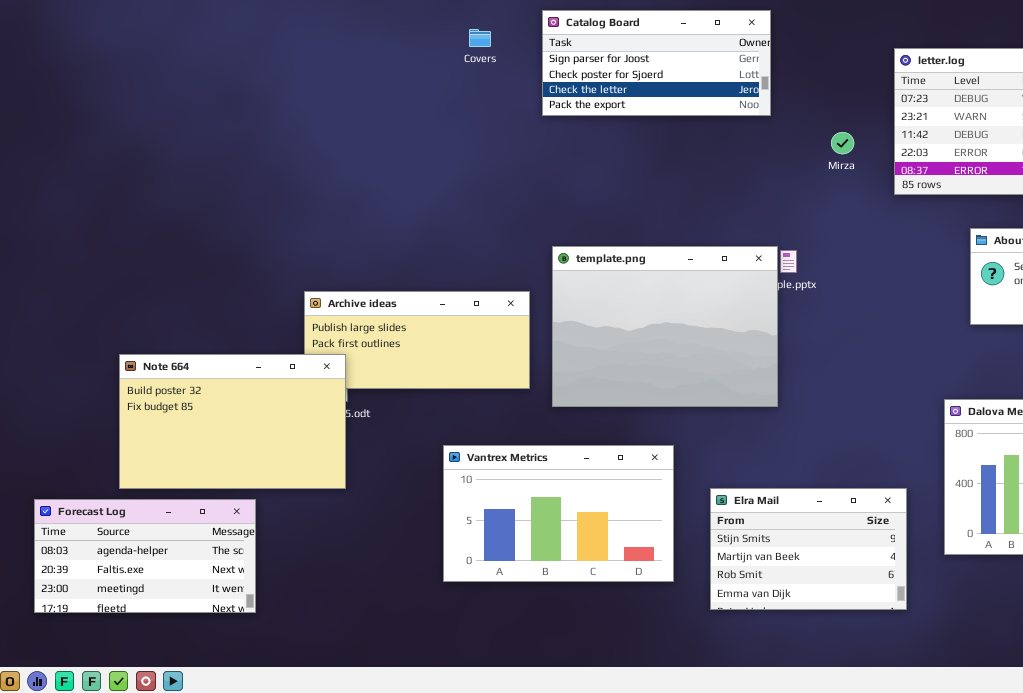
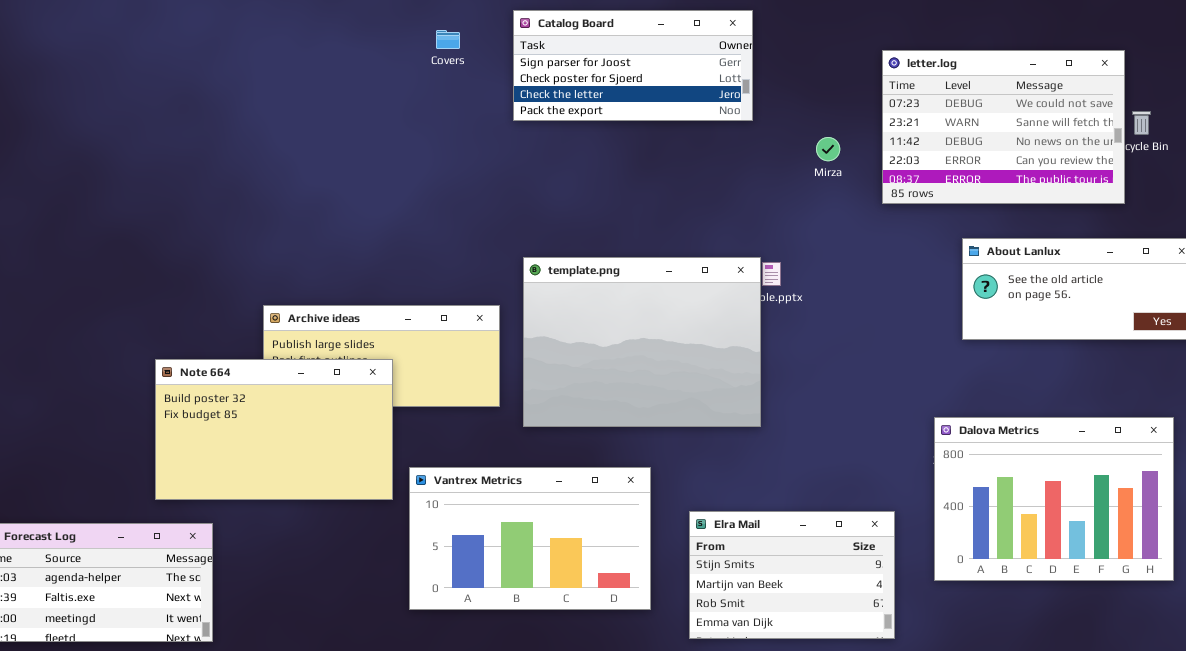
Note 664: [119,354,346,489] -> [155,359,393,500], moved

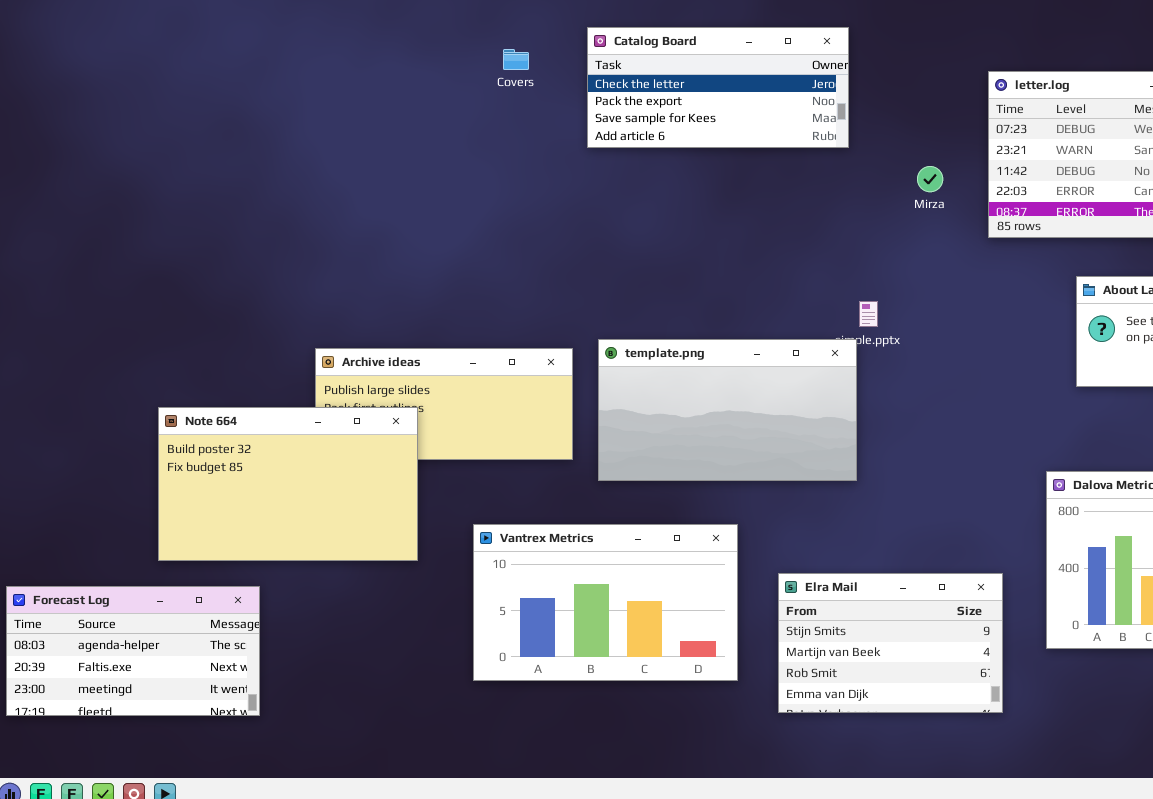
Catalog Board: [513,10,753,121] -> [587,27,849,148], scrolled down 2 rows
template.png: [523,257,761,427] -> [598,339,857,481], resized
Note 664: [155,359,393,500] -> [158,407,418,561], moved

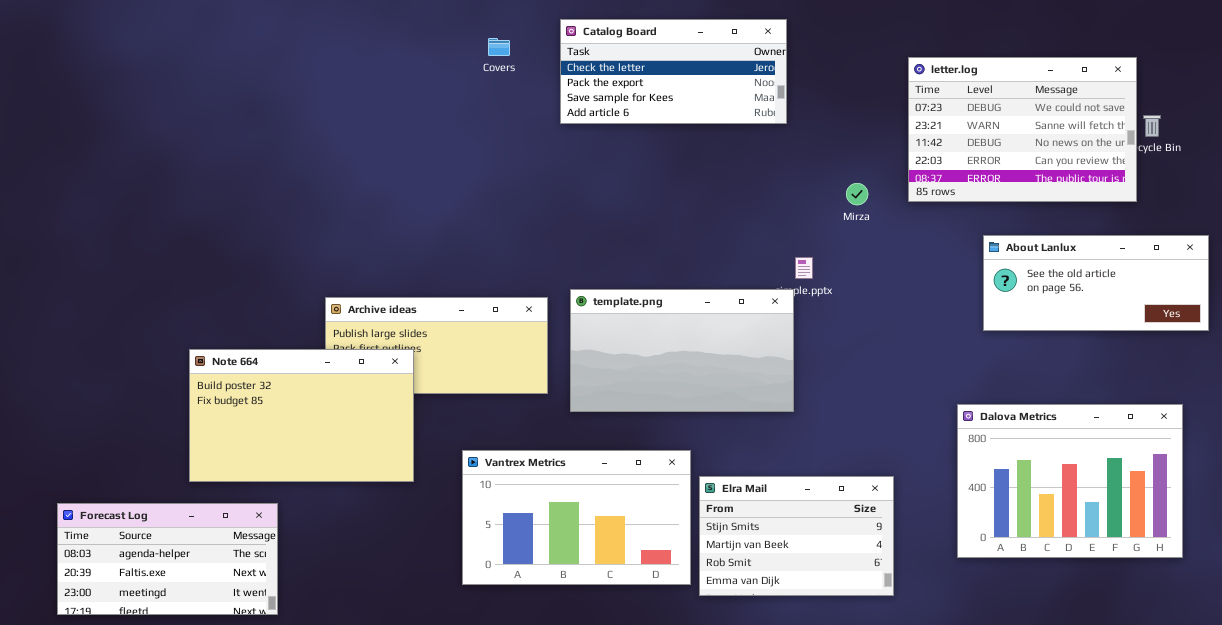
Mirza: [917,166,943,192] -> [846,183,868,205], moved
Elra Mail: [778,573,1003,713] -> [699,476,894,596], moved

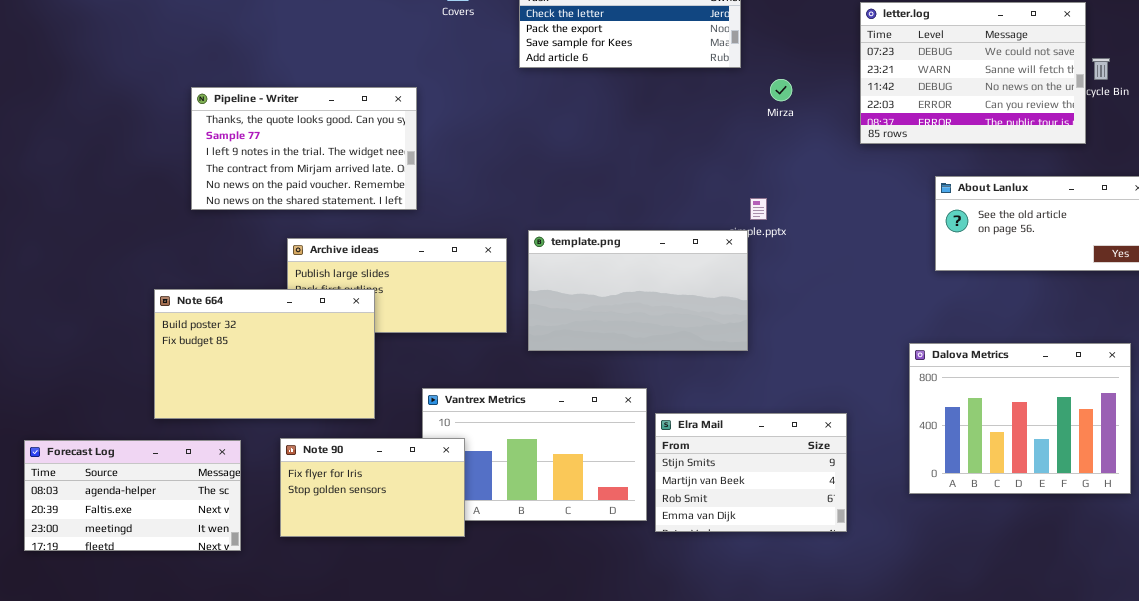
Pipeline - Writer: none -> [191,87,417,210], opened
Mirza: [846,183,868,205] -> [770,79,792,101], moved
Note 90: none -> [280,438,465,537], opened

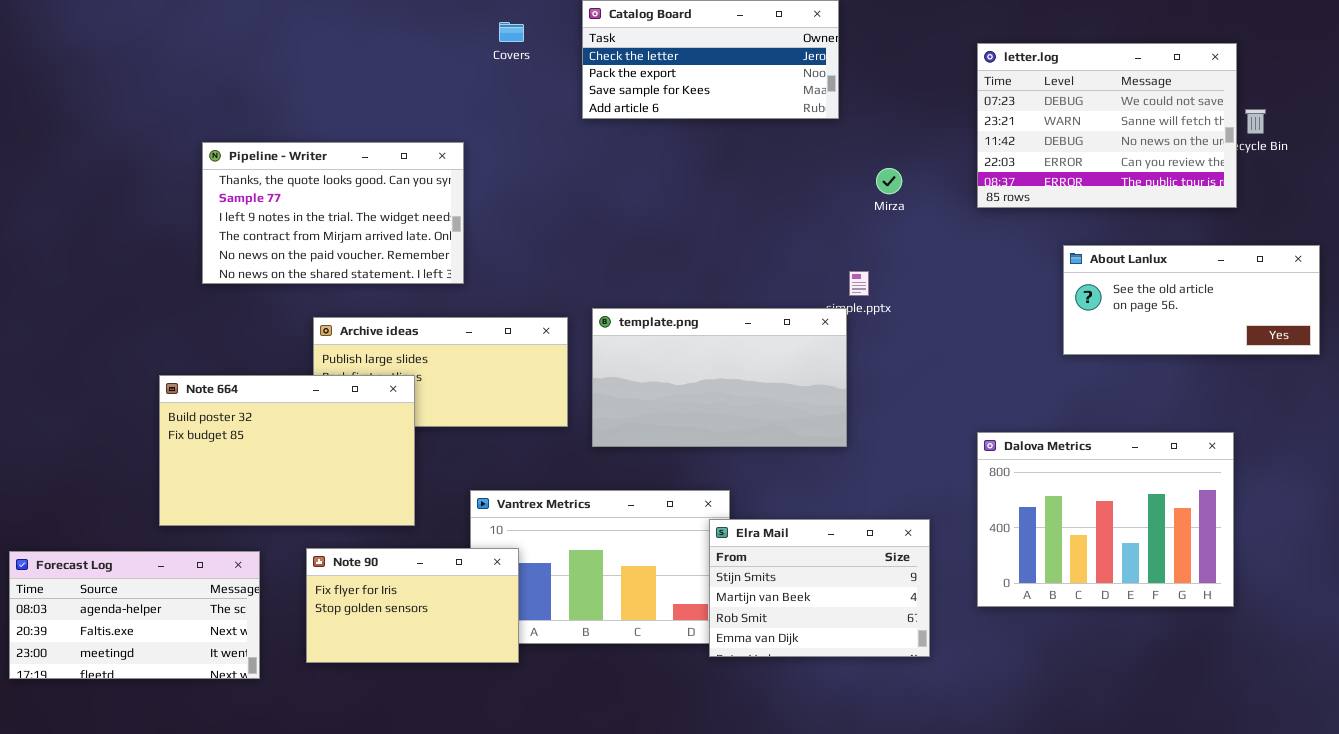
Mirza: [770,79,792,101] -> [876,168,902,194], moved
Dalova Metrics: [909,343,1131,494] -> [977,432,1234,607], moved
Elra Mail: [655,413,847,532] -> [709,519,930,657], moved

